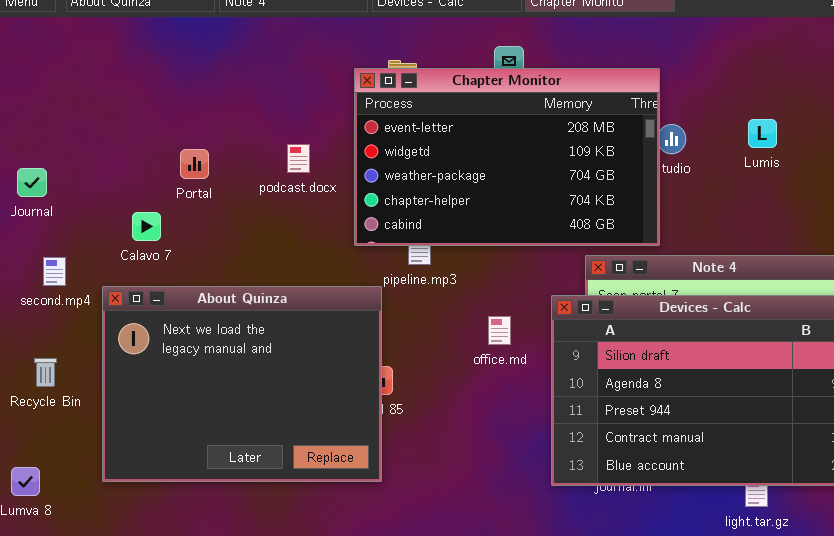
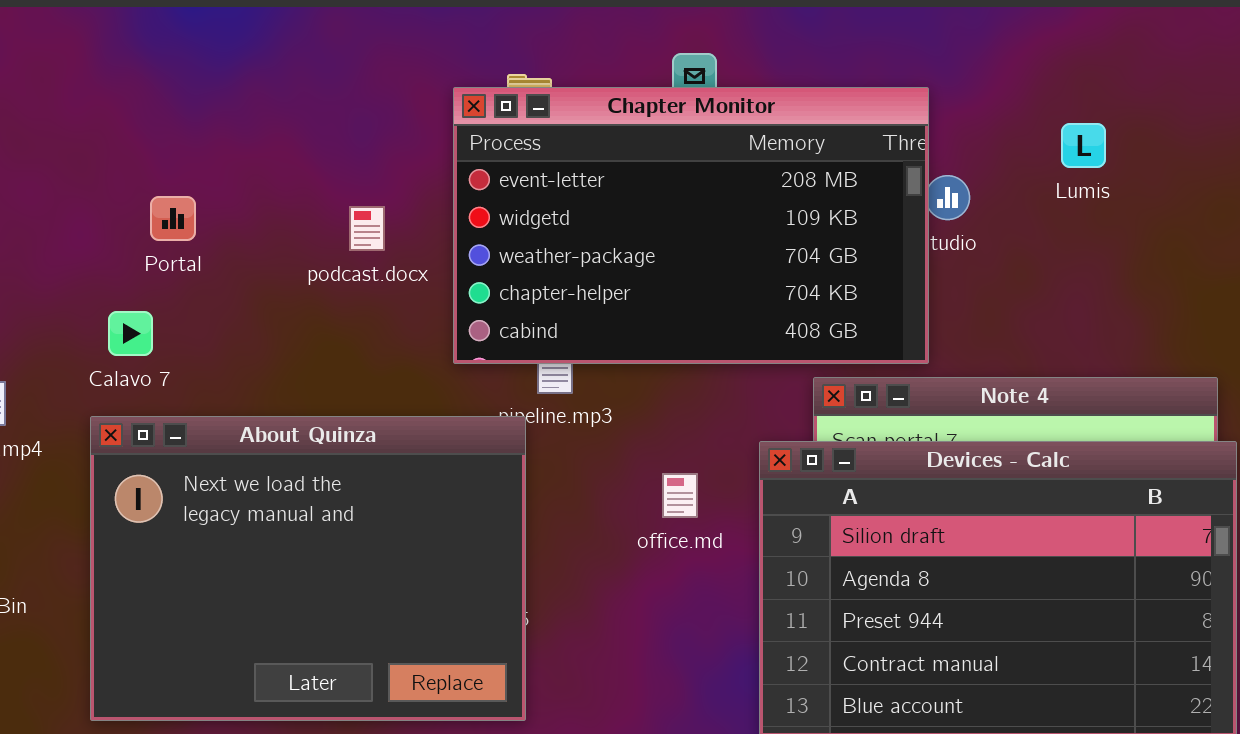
Lumis: [748,119,777,148] -> [1061,123,1106,168], moved
Portal: [180,149,209,179] -> [150,196,196,241], moved
About Quinza: [102,286,382,482] -> [90,416,526,721], moved

